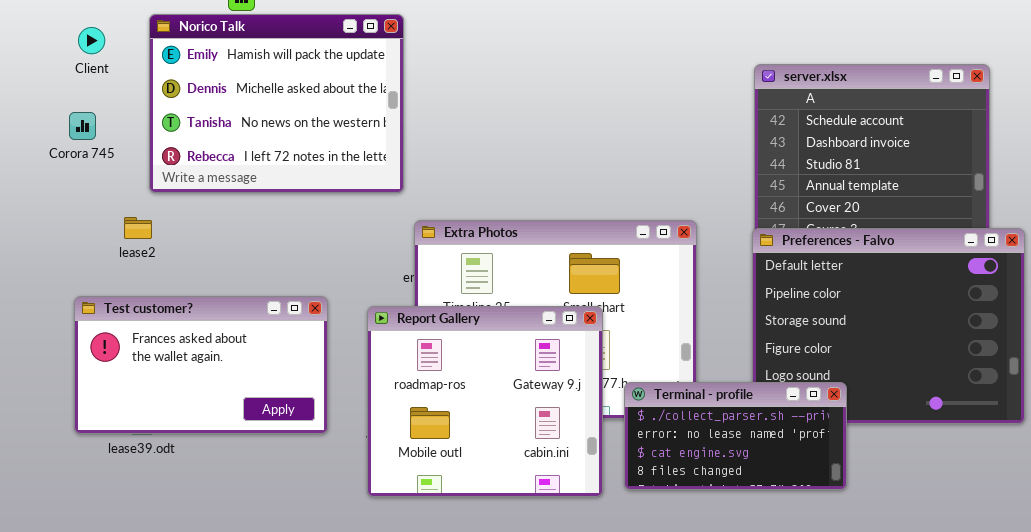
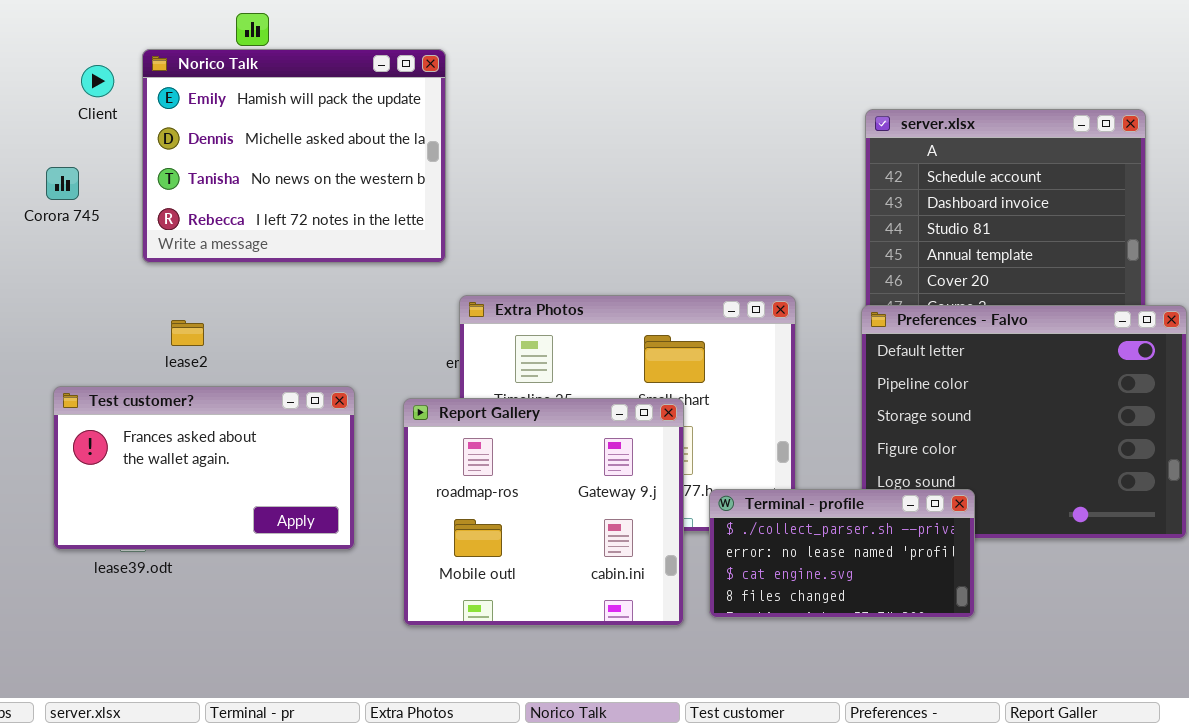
Client: [78,27,105,54] -> [81,65,114,97], moved
lease2: [124,217,152,239] -> [171,320,204,346], moved

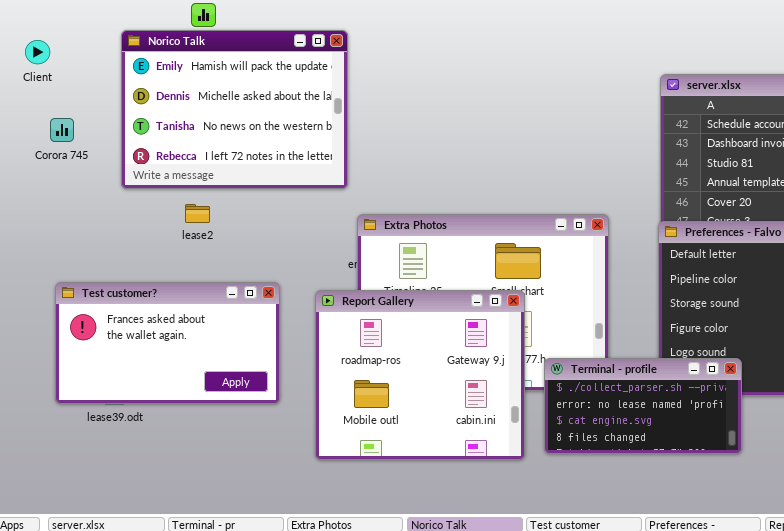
Client: [81,65,114,97] -> [25,40,50,64], moved
lease2: [171,320,204,346] -> [185,204,210,223], moved

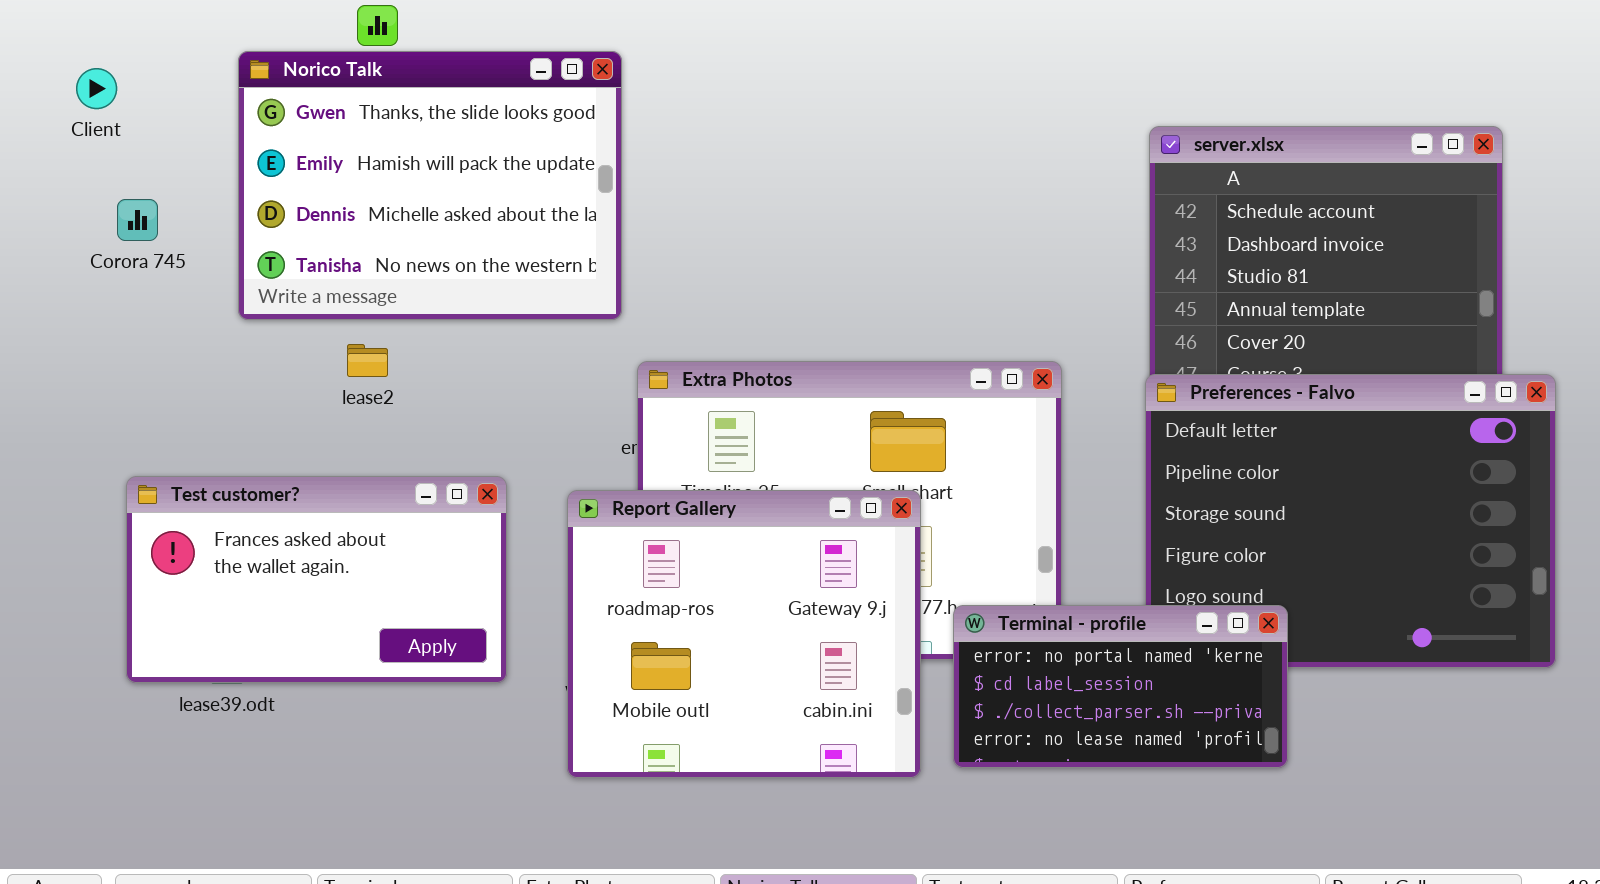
Norico Talk: [121,30,348,189] -> [238,51,622,320], scrolled up 1 row
Terminal - profile: [544,358,742,454] -> [953,605,1288,768], scrolled up 2 rows

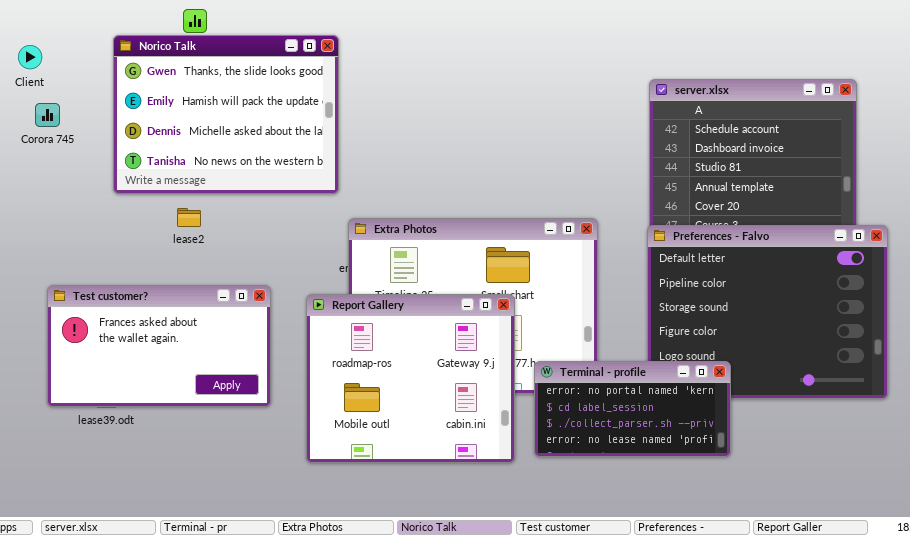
Corora 745: [117,199,158,241] -> [35,103,60,127], moved

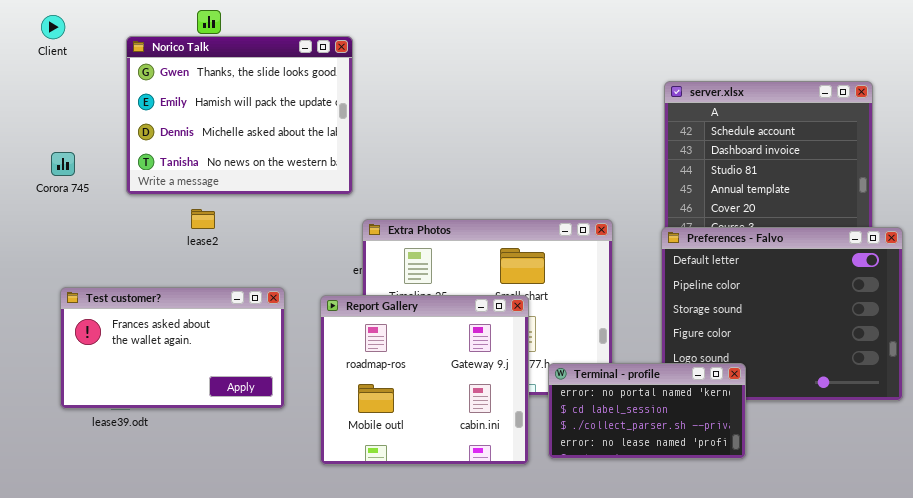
Client: [18,45,42,69] -> [41,15,65,39], moved
Corora 745: [35,103,60,127] -> [51,152,75,176], moved

